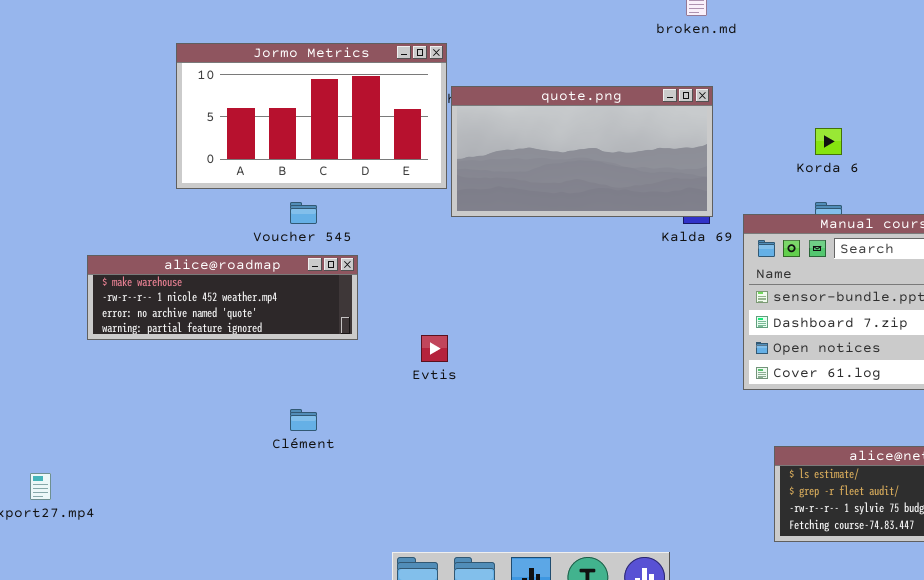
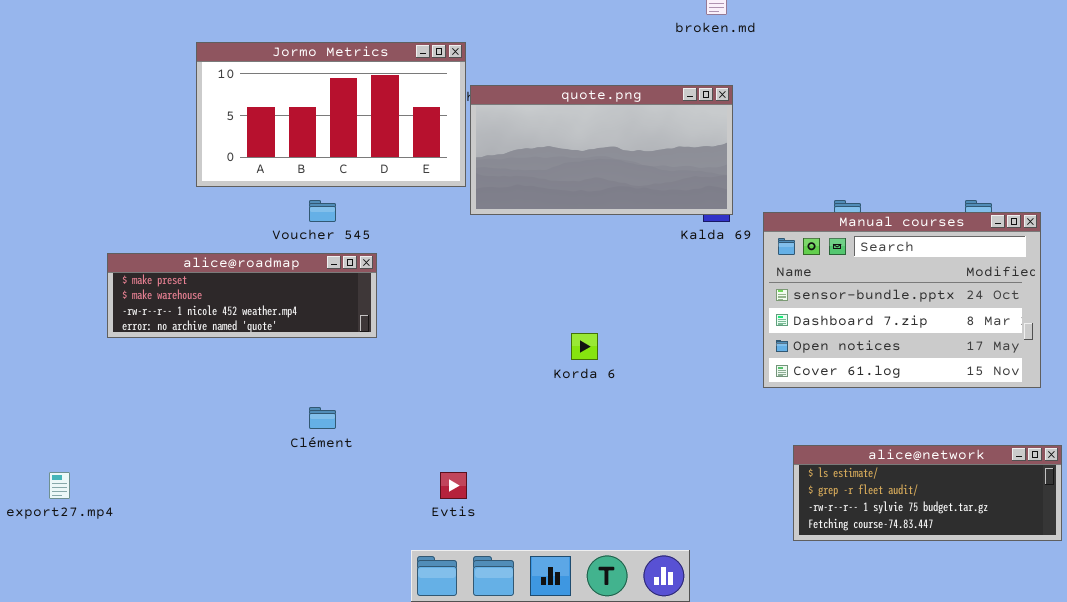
Korda 6: [815,128,842,155] -> [571,333,598,360], moved
alice@roadmap: [87,255,358,340] -> [107,253,377,338], scrolled up 1 row
Evtis: [421,335,448,362] -> [440,472,467,499], moved

